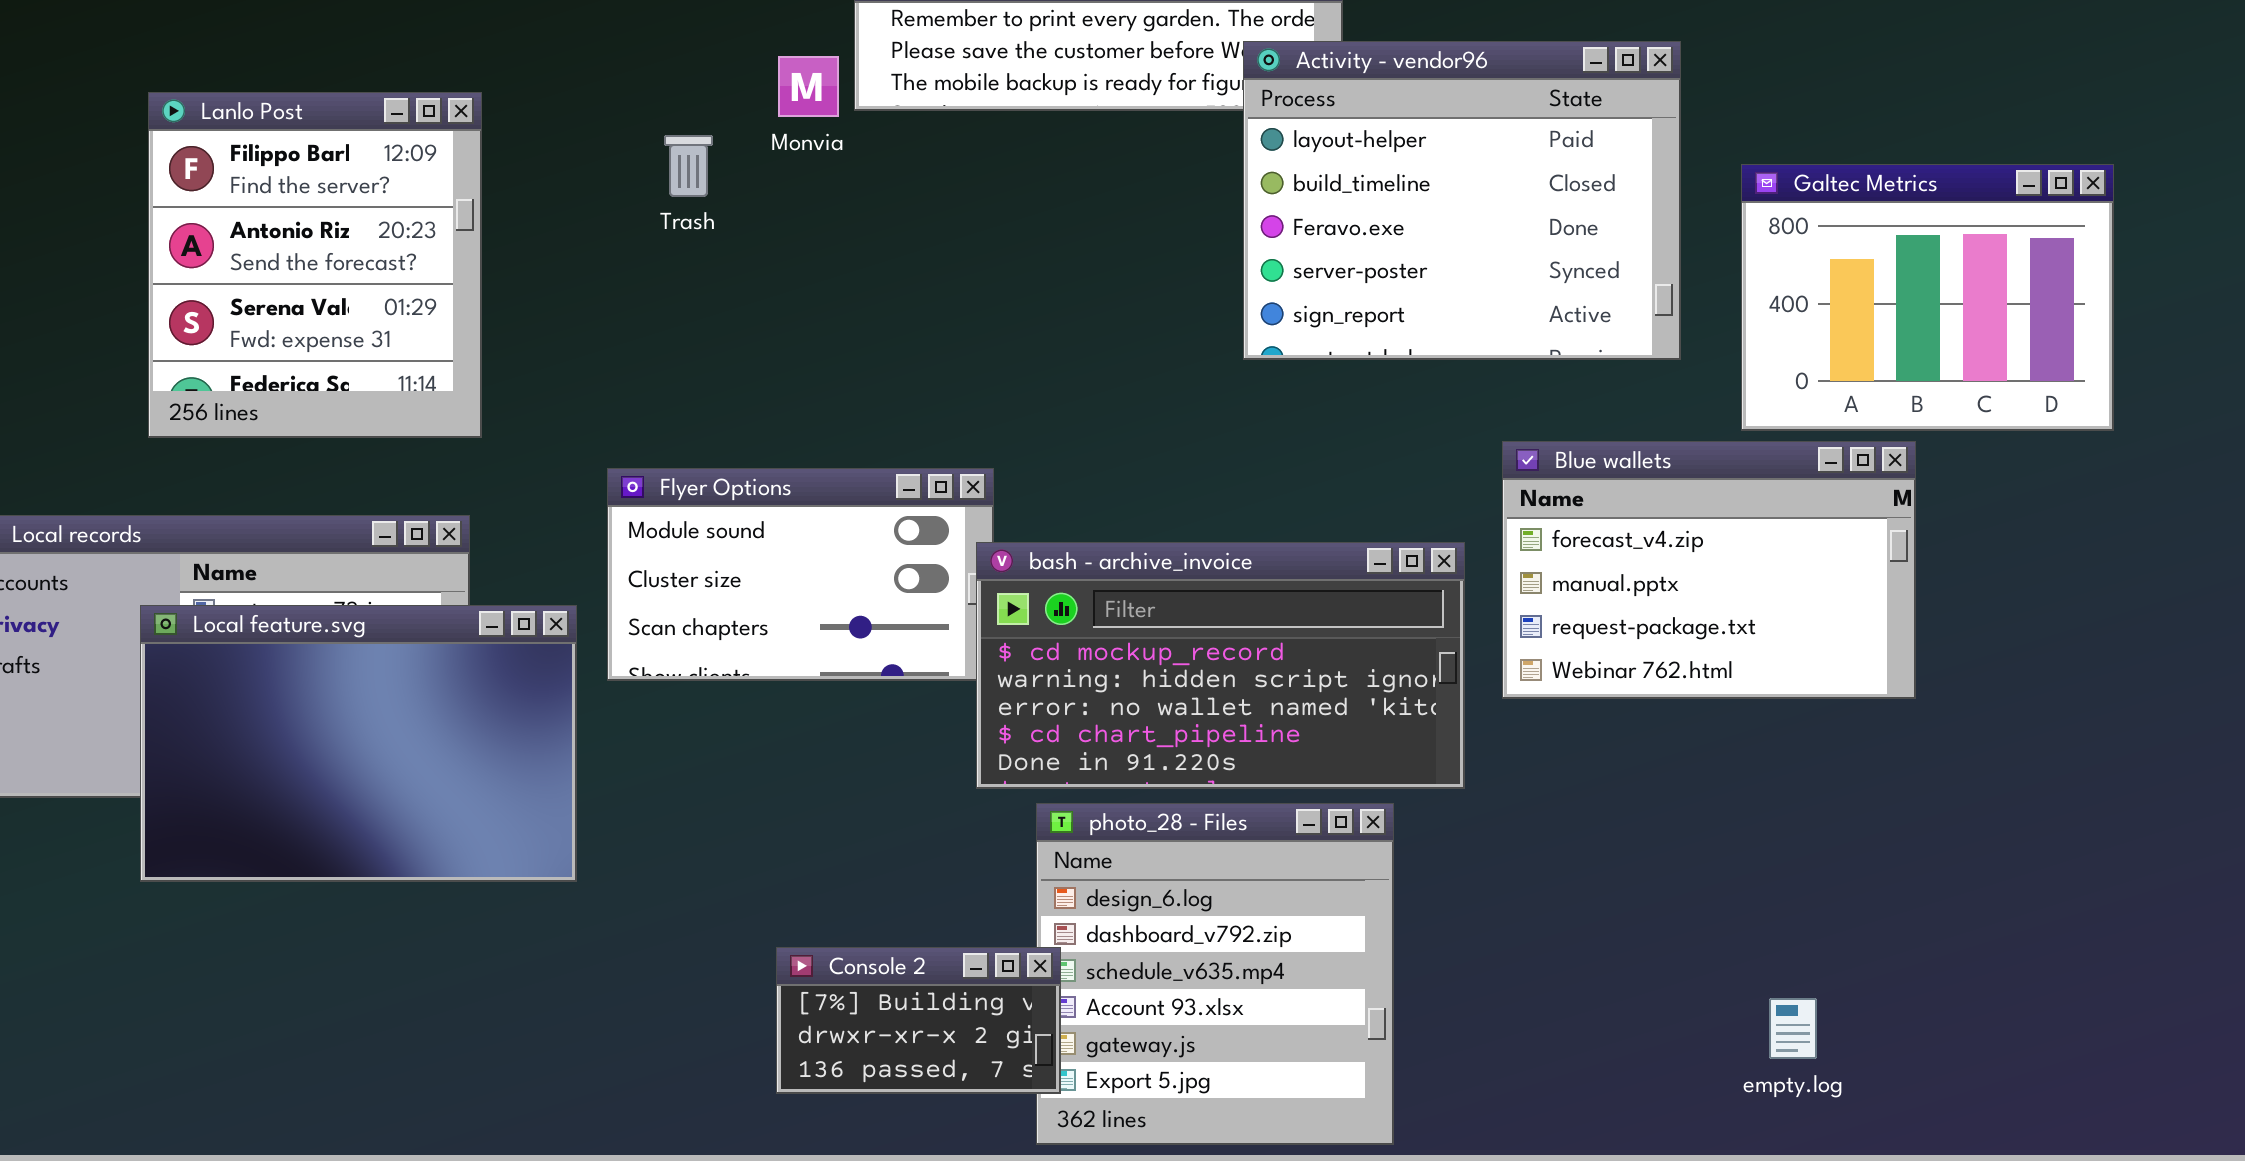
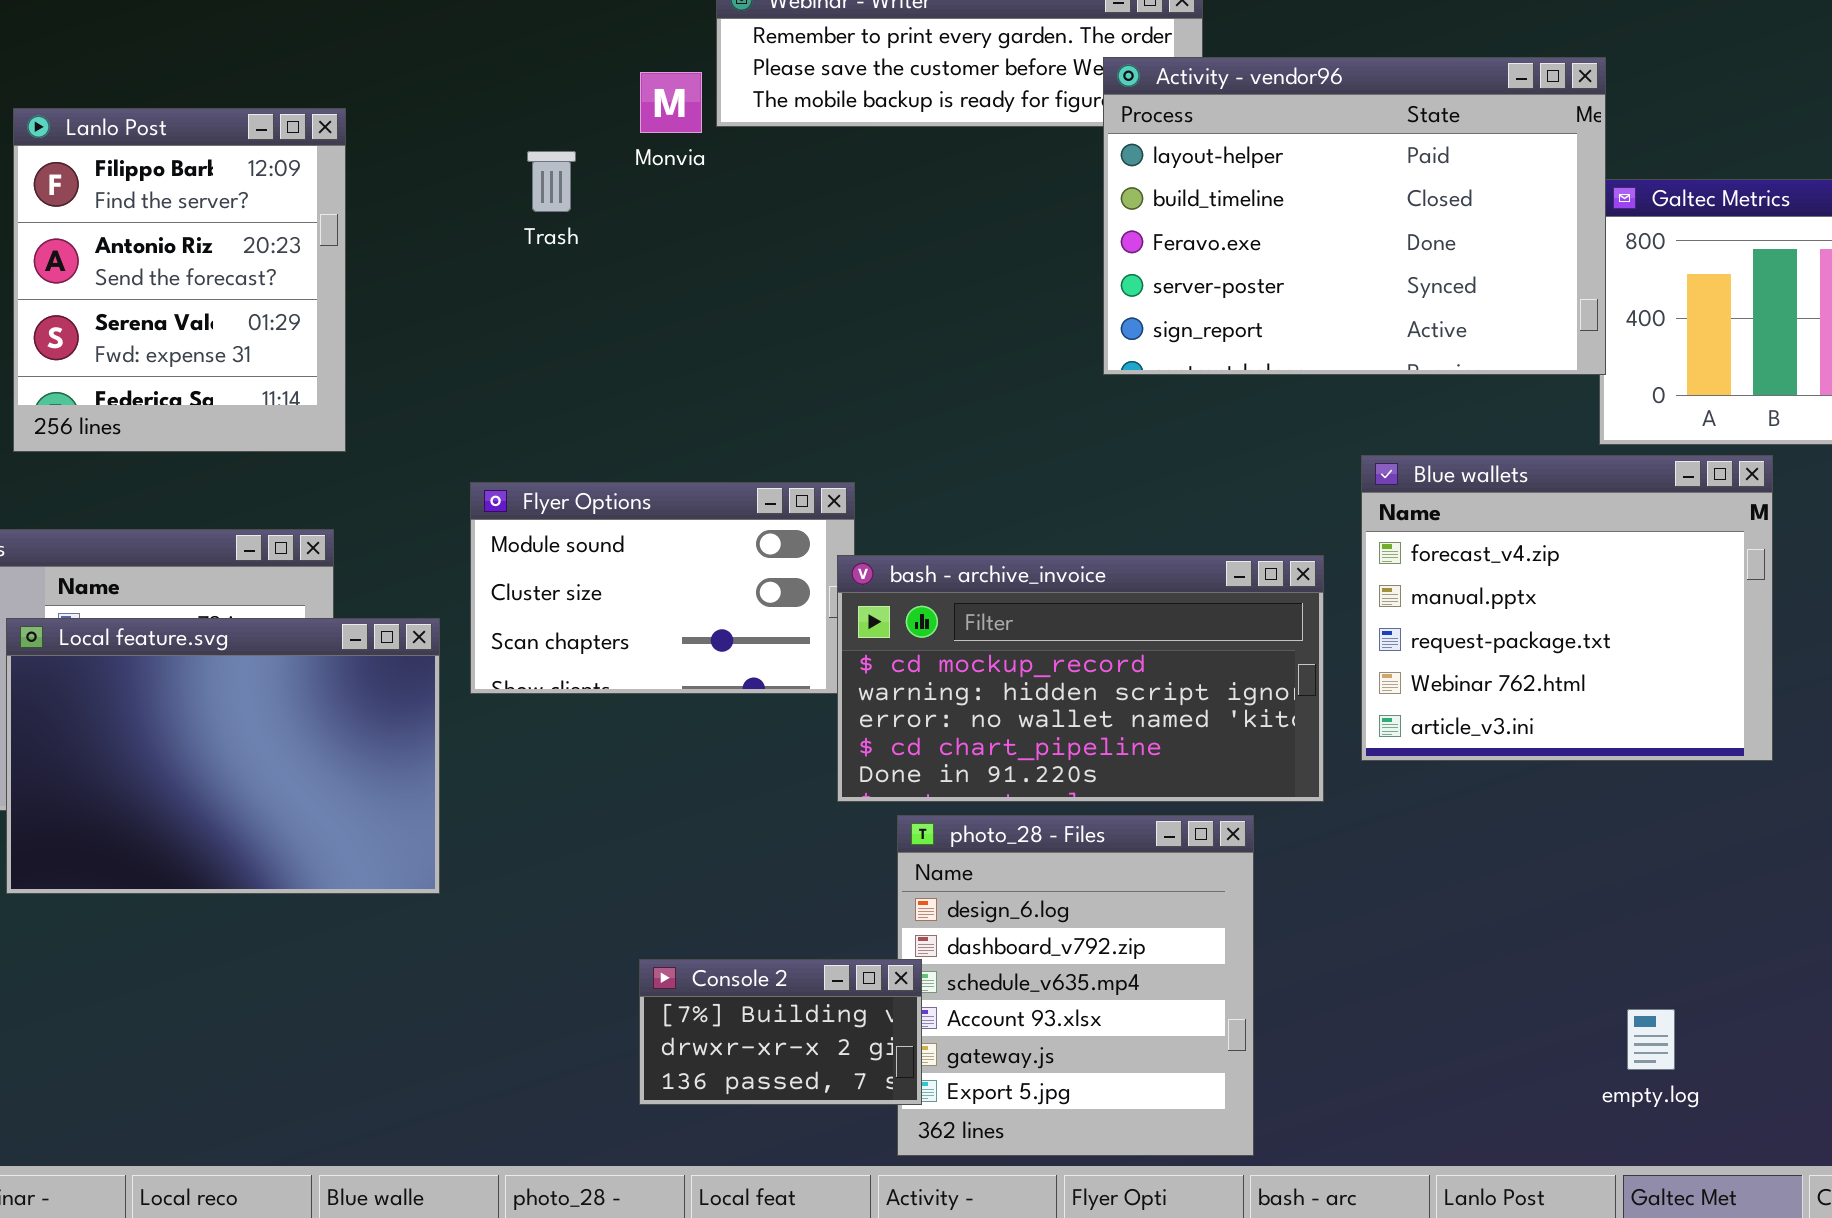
Activity - vendor96: [1243,41,1681,360] -> [1103,57,1606,375], resized
Blue wallets: [1502,441,1916,699] -> [1361,455,1773,761], resized

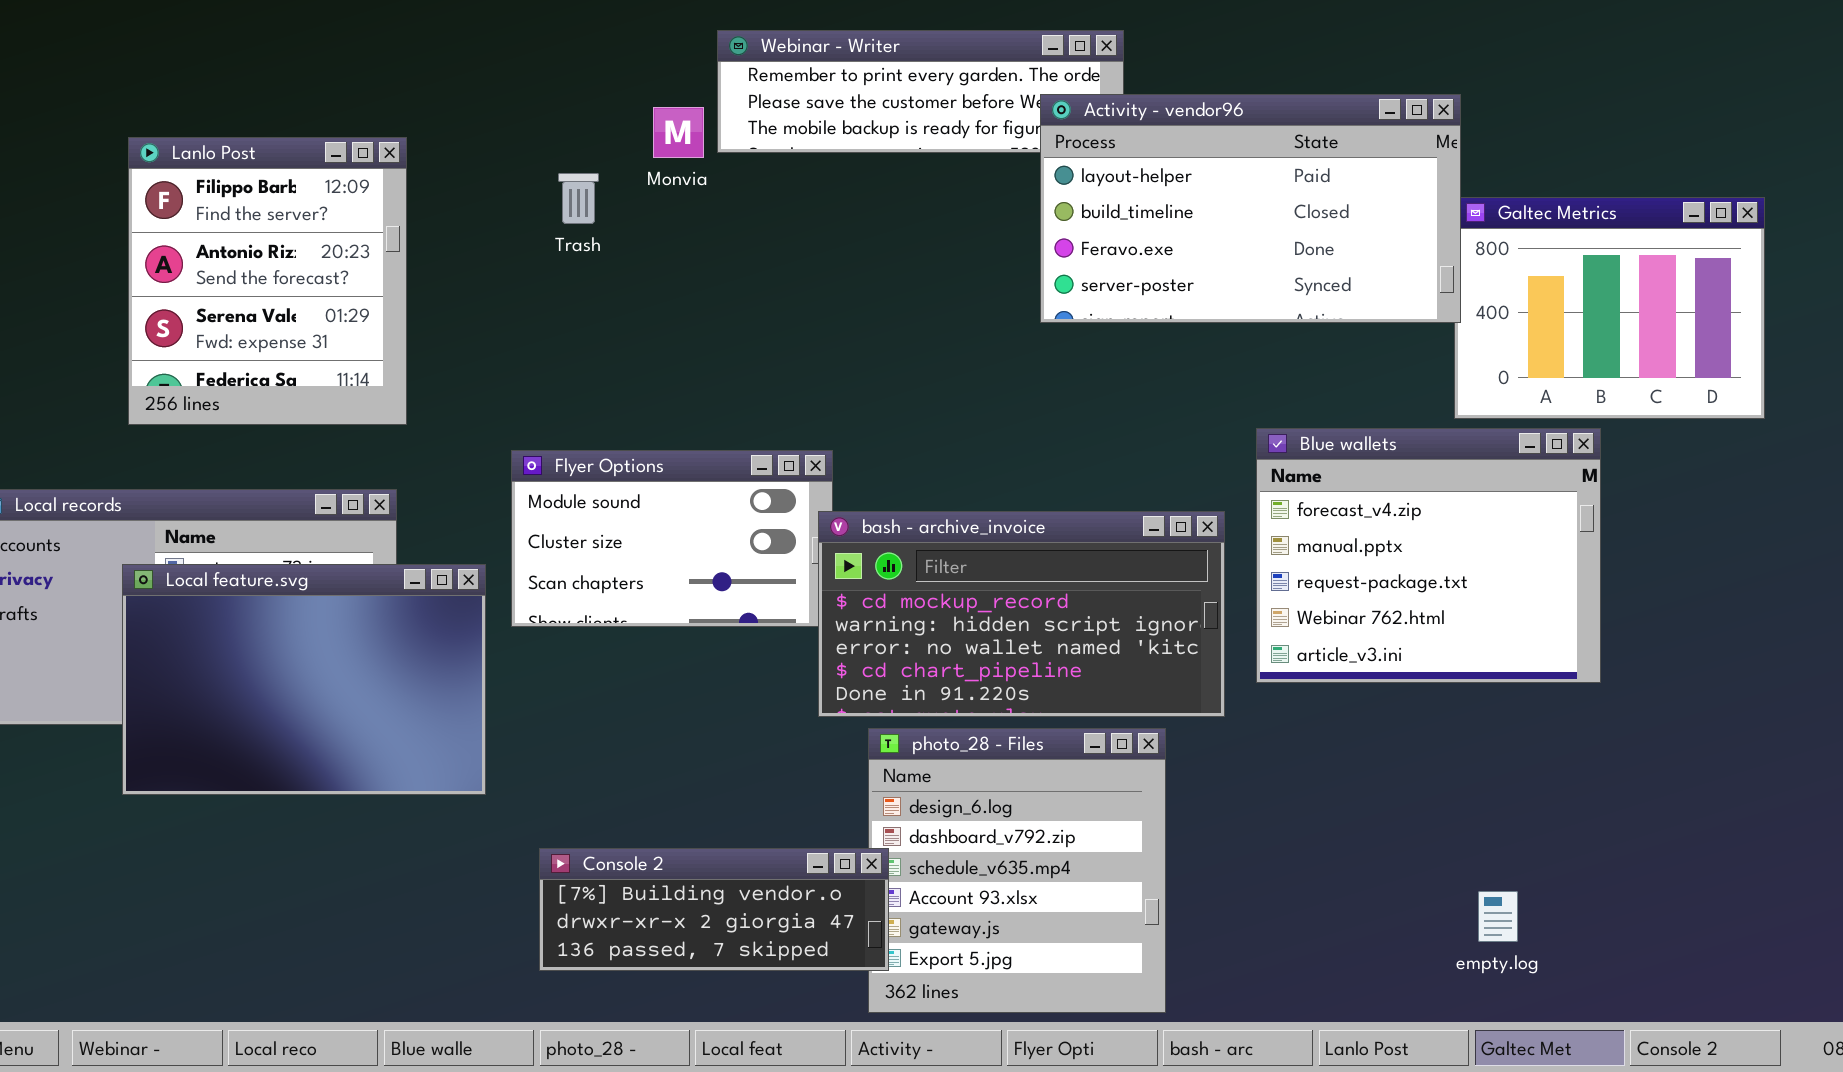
Activity - vendor96: [1103,57,1606,375] -> [1040,94,1461,323], resized
Console 2: [639,959,922,1105] -> [539,848,889,971], resized

